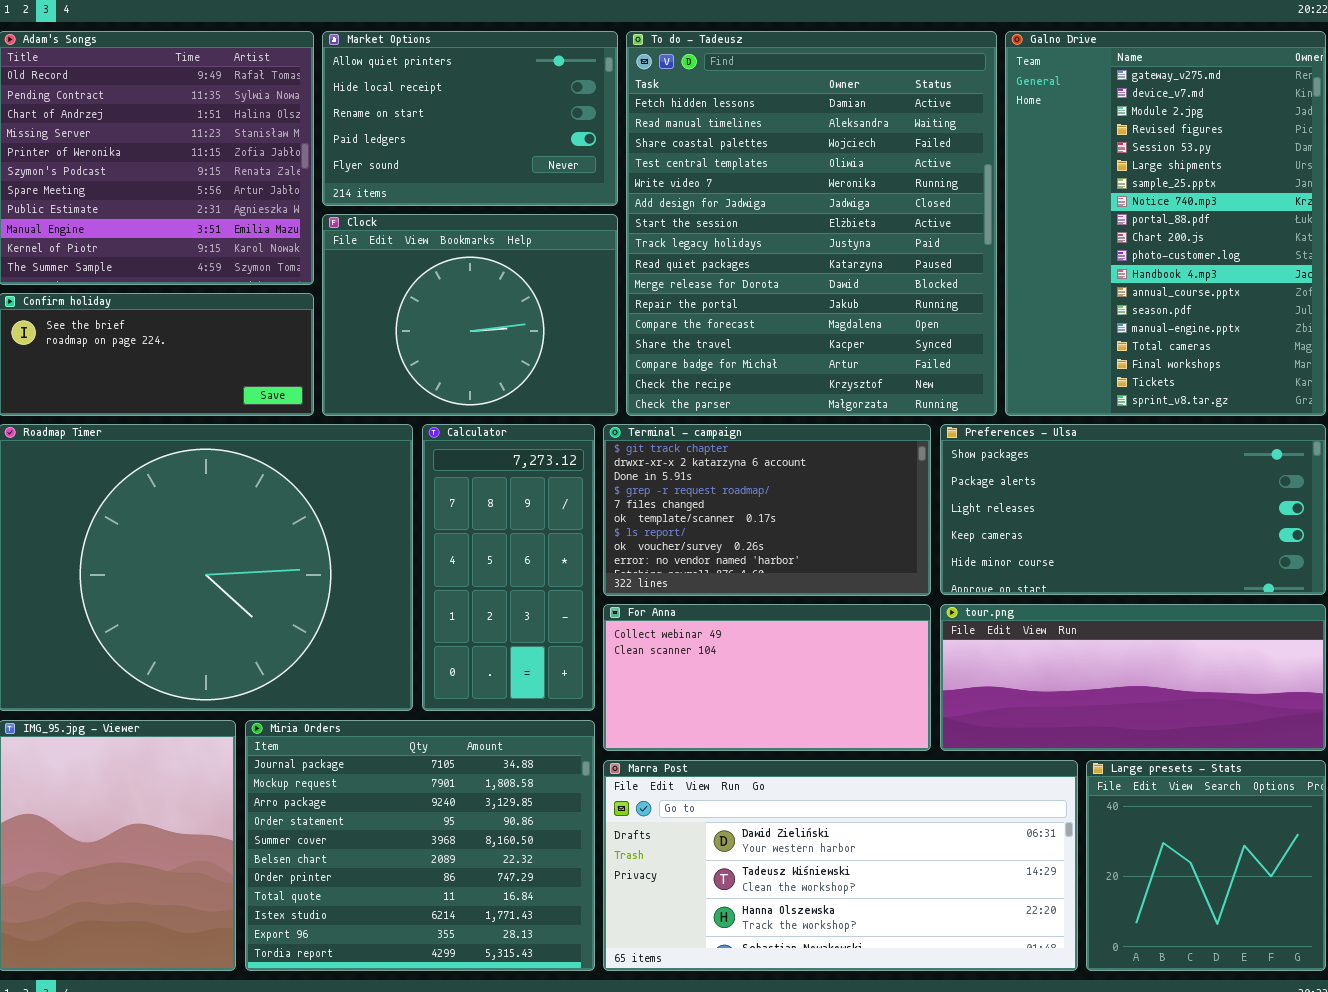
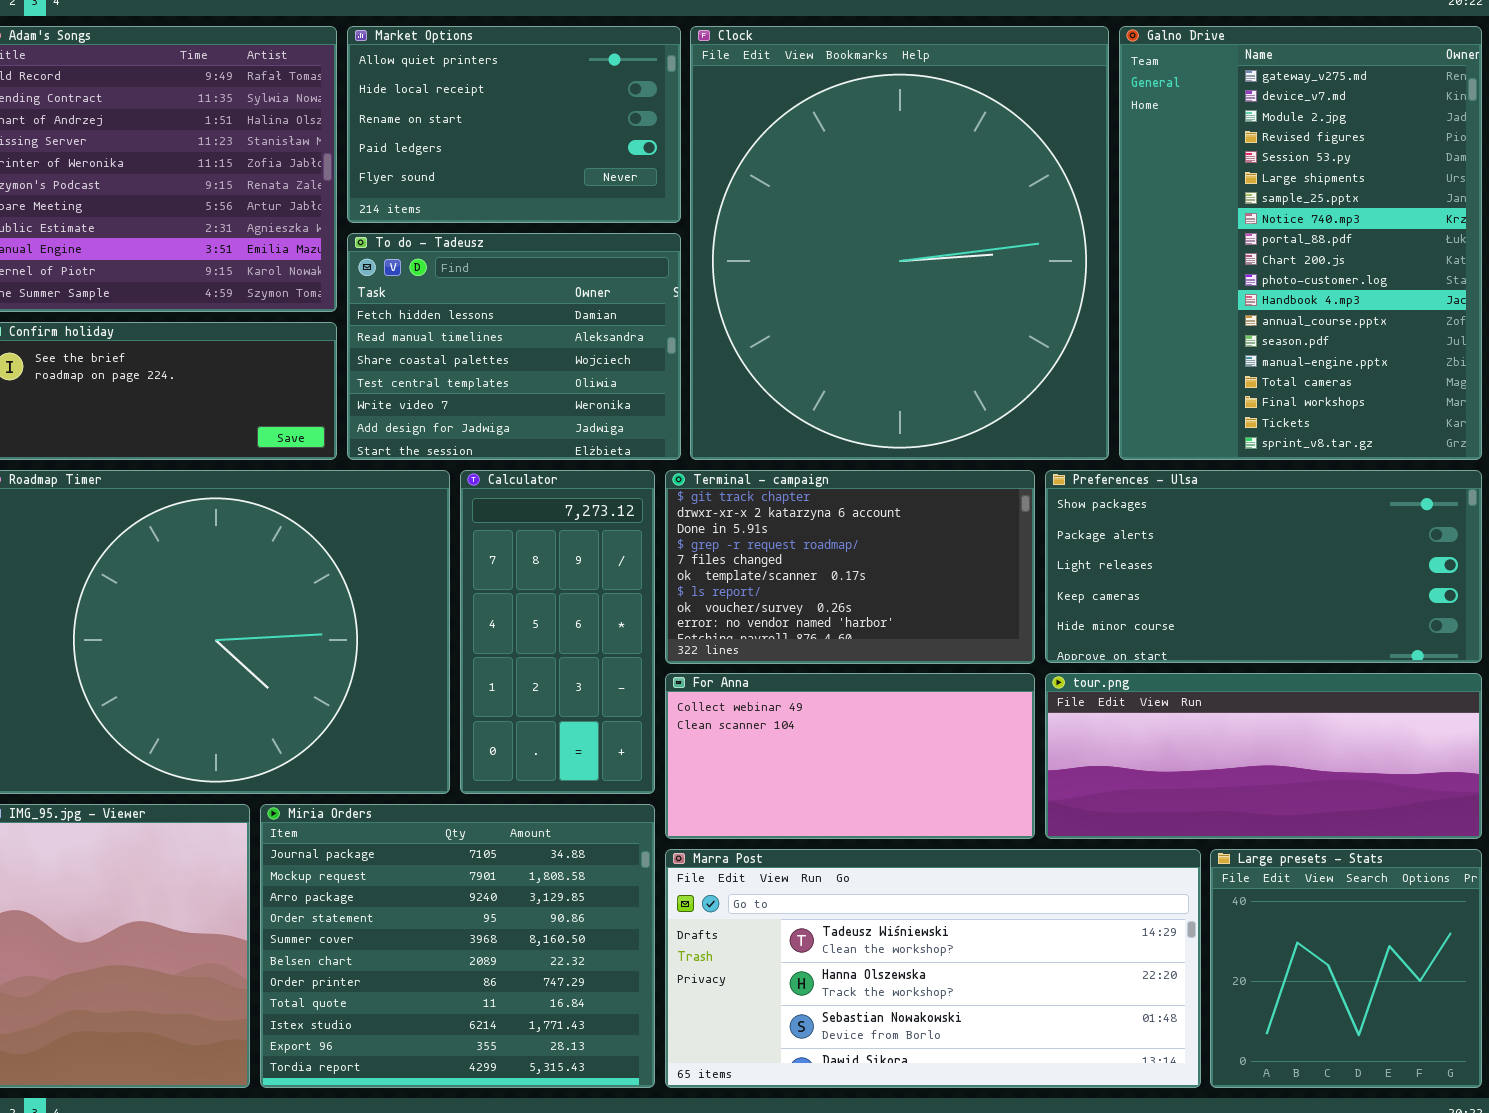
To do - Tadeusz: [626,31,997,416] -> [347,233,681,460], moved, resized
Clock: [322,214,618,416] -> [690,26,1109,460], moved, resized
Marra Post: [603,760,1078,971] -> [665,849,1201,1088], scrolled down 1 row

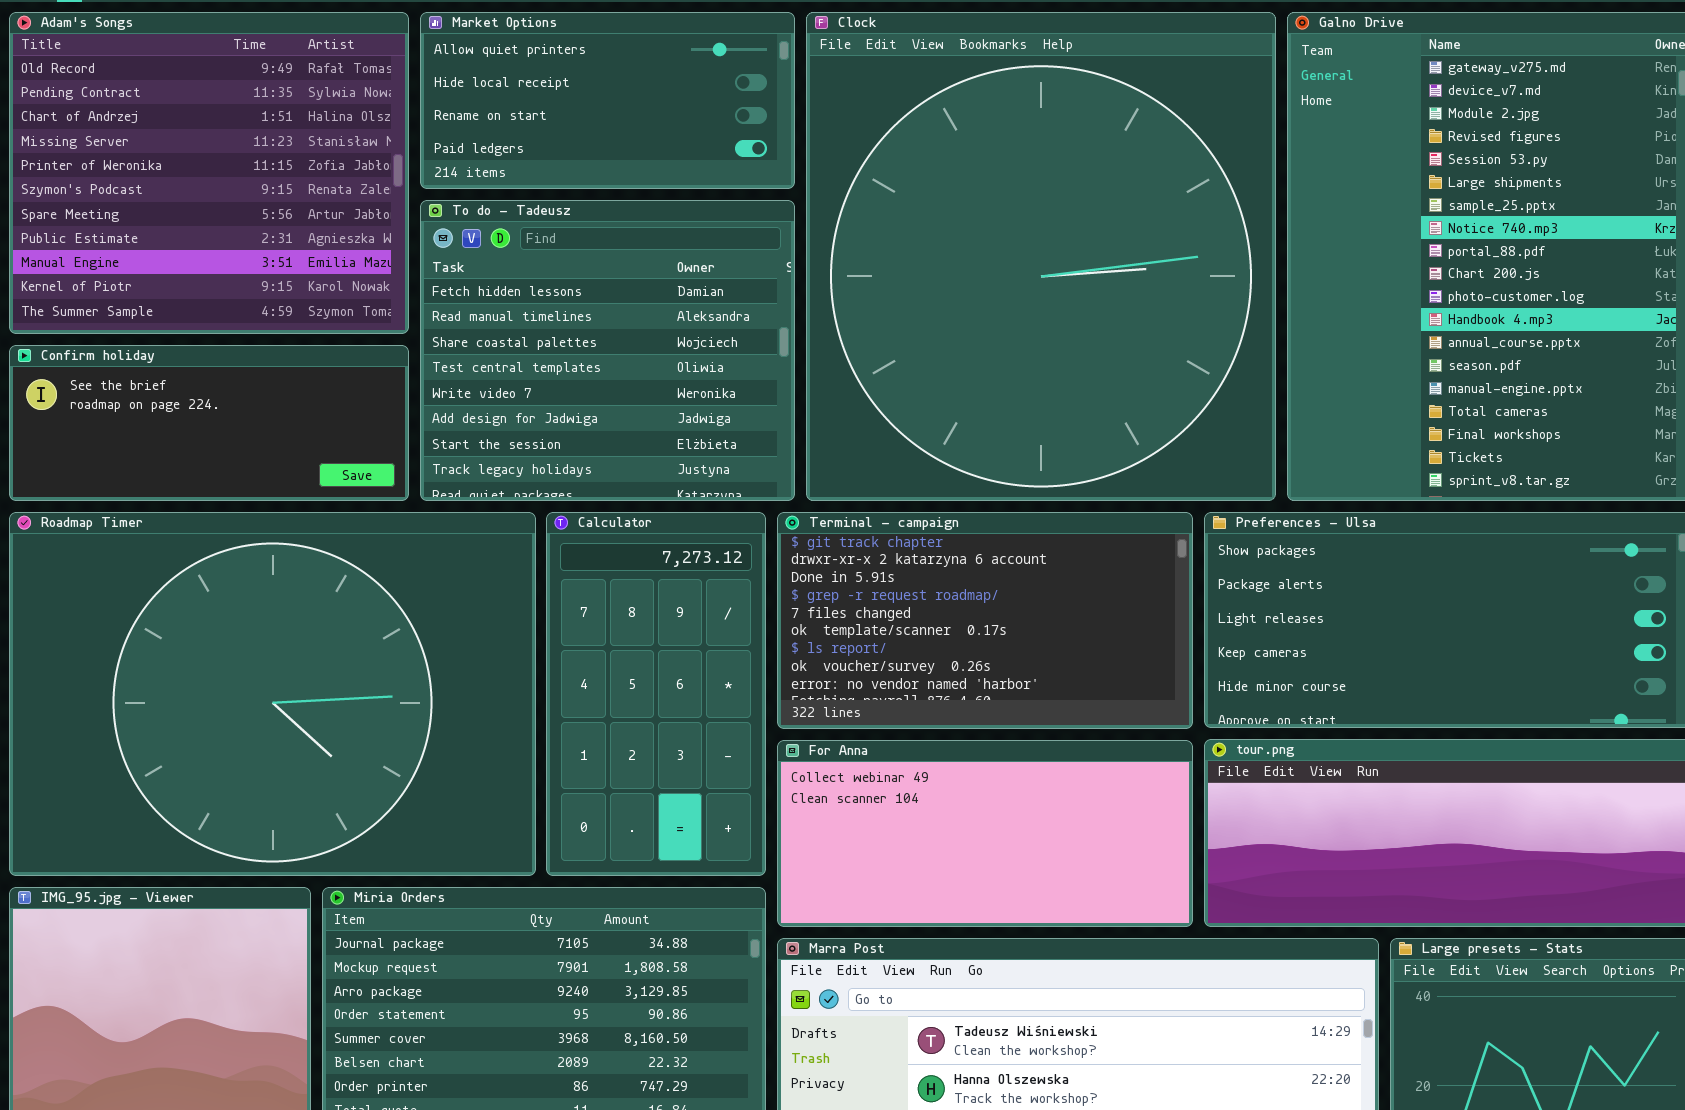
Market Options: [347,26,681,223] -> [420,12,795,189], resized
To do - Tadeusz: [347,233,681,460] -> [420,200,795,501], resized

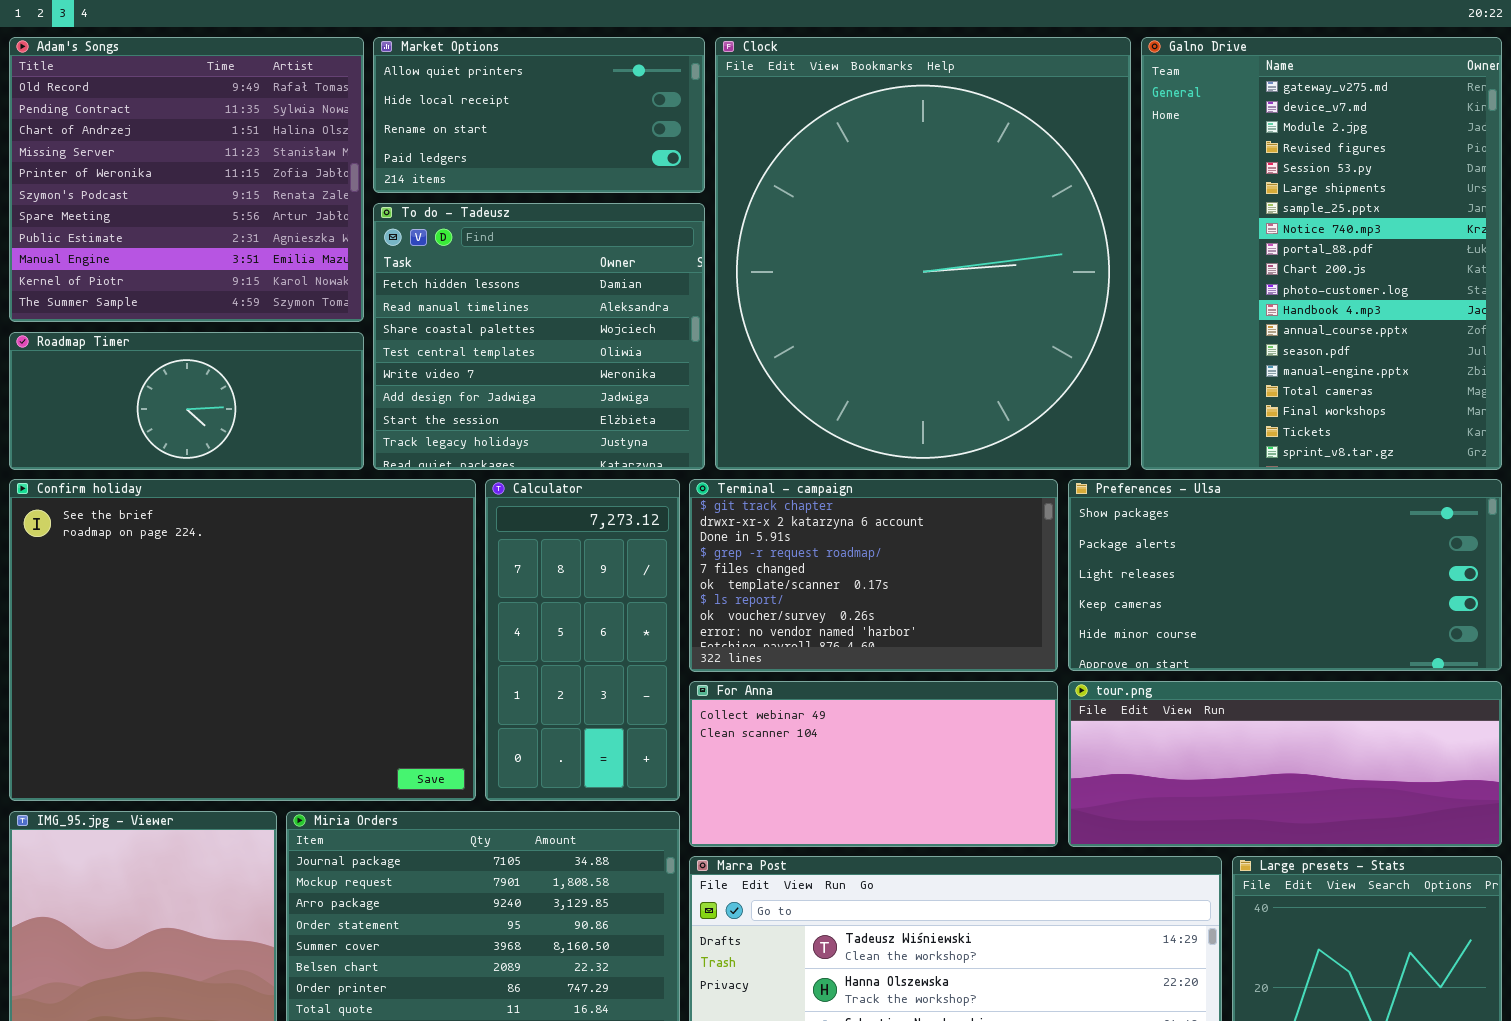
Confirm holiday: [9,345,409,501] -> [9,479,476,801], moved, resized
Roadmap Timer: [9,512,536,876] -> [9,332,364,470], moved, resized

